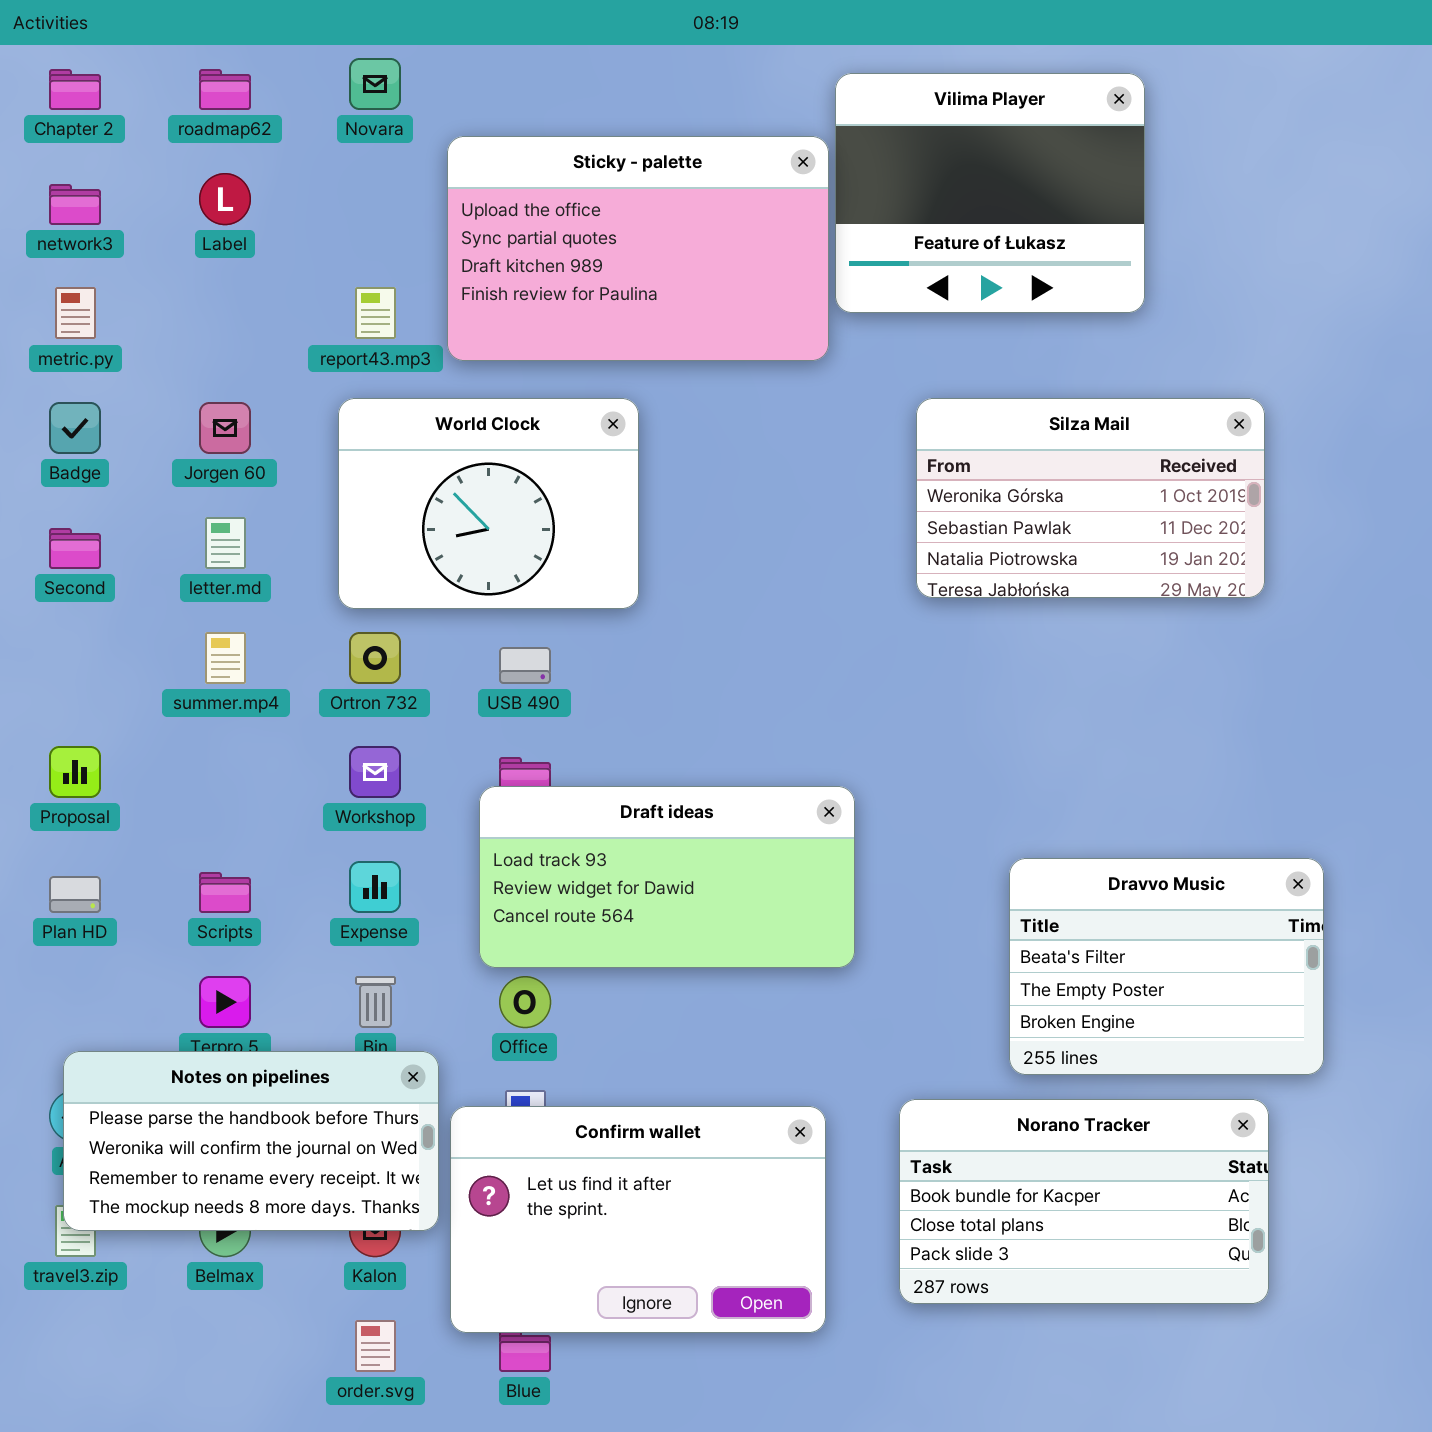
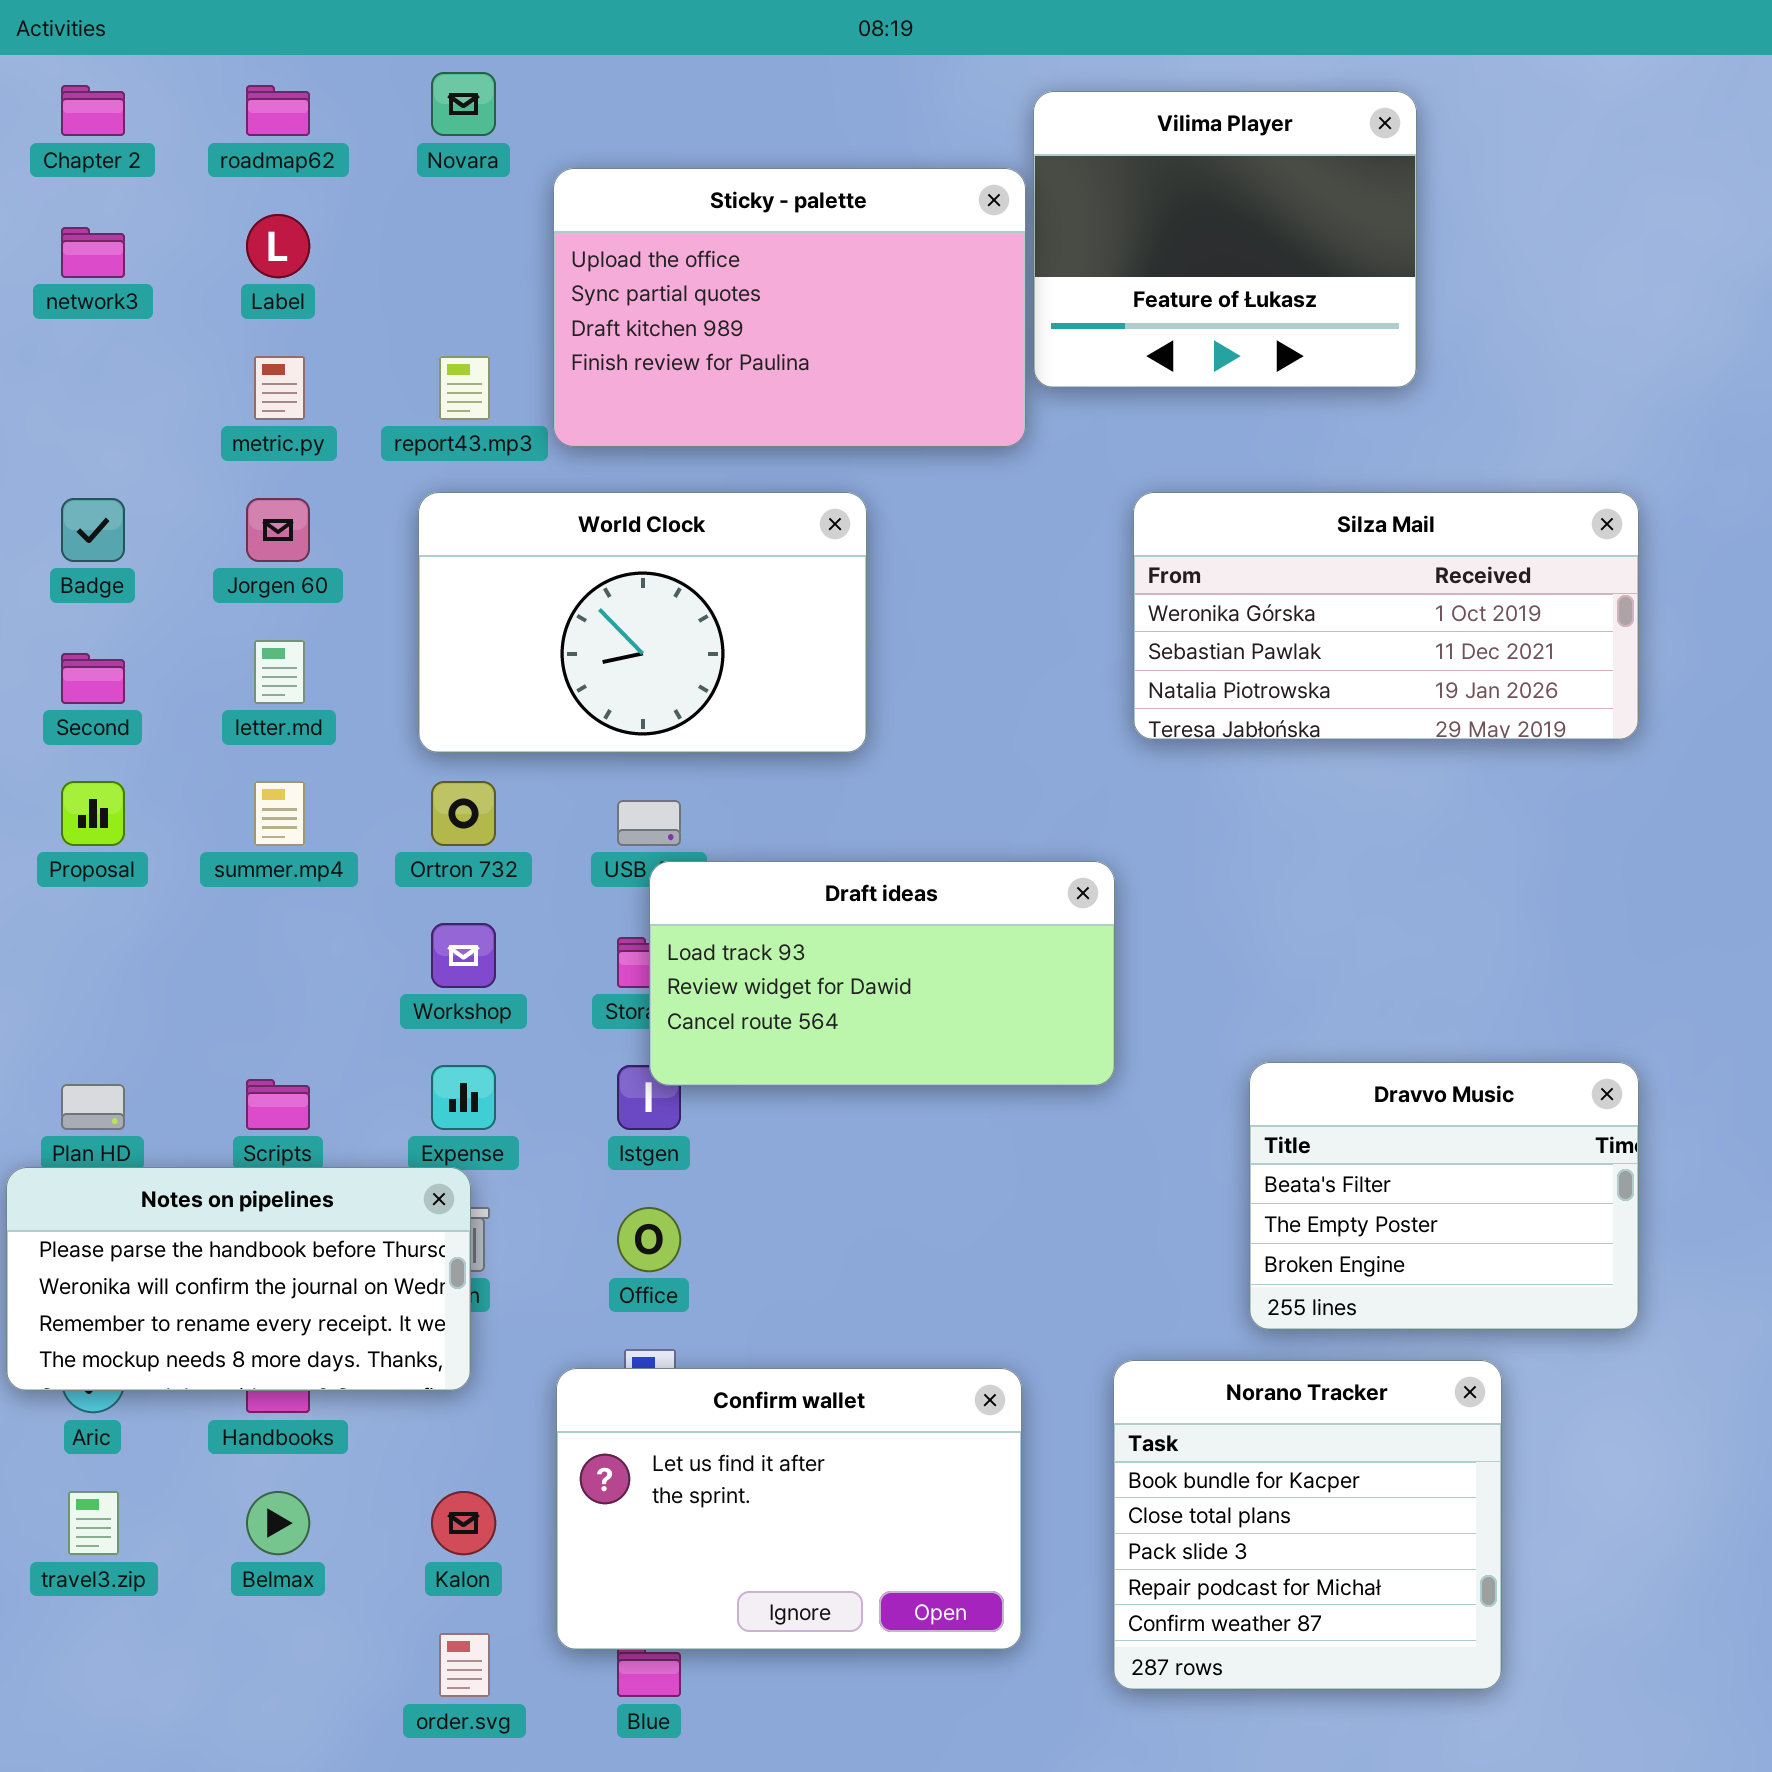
metric.py: [55,287,96,339] -> [254,356,305,420], moved
World Clock: [338,398,639,609] -> [418,492,867,753], resized
Silza Mail: [916,398,1265,598] -> [1133,492,1639,740], resized
Proposal: [49,746,101,798] -> [61,781,125,846], moved
Draft ideas: [479,786,855,968] -> [649,861,1115,1086], moved
Notes on pipelines: [63,1051,439,1231] -> [6,1167,471,1391], moved
Norano Tracker: [899,1099,1269,1304] -> [1113,1360,1502,1690], resized

